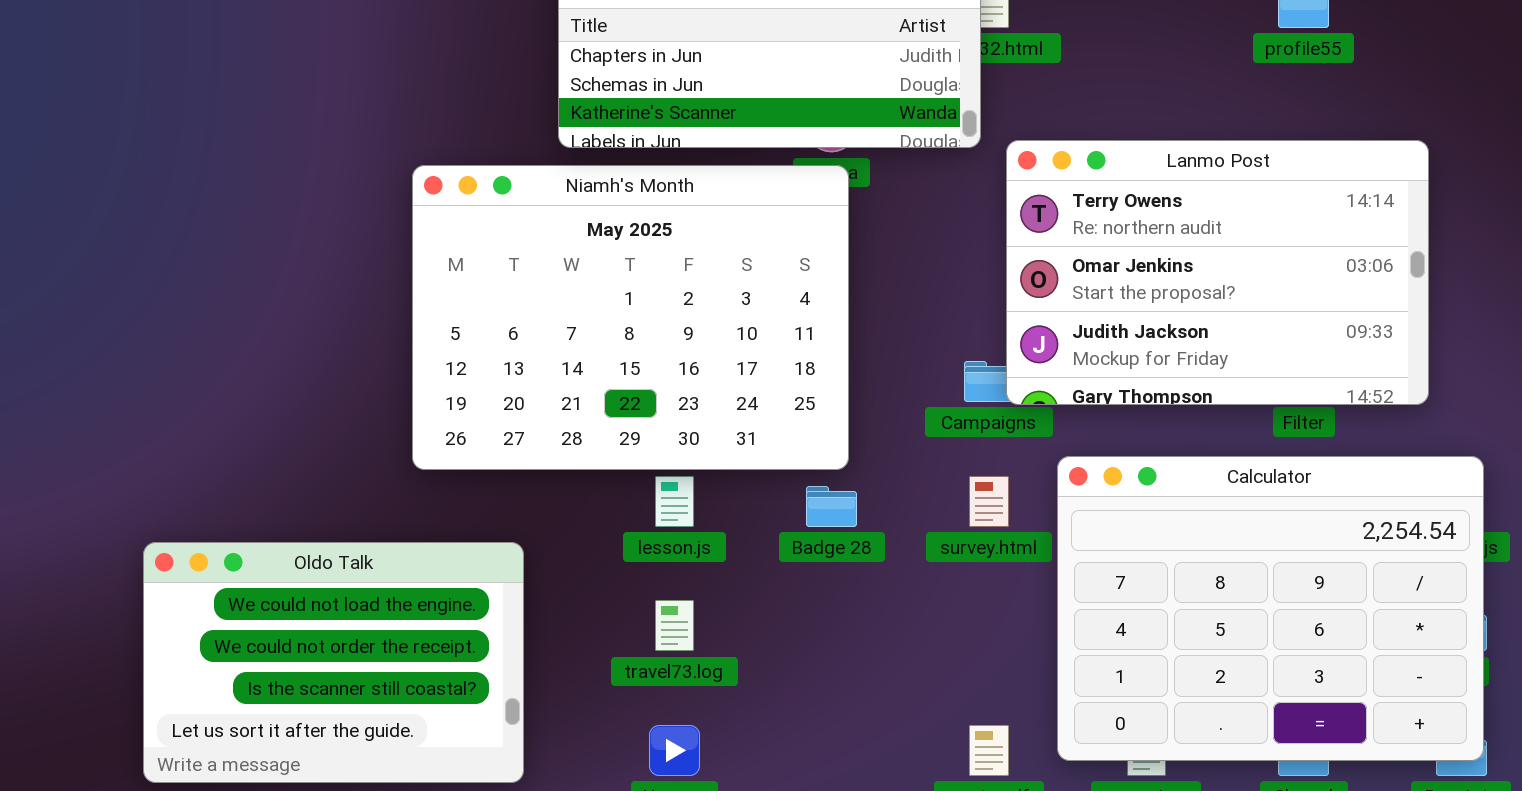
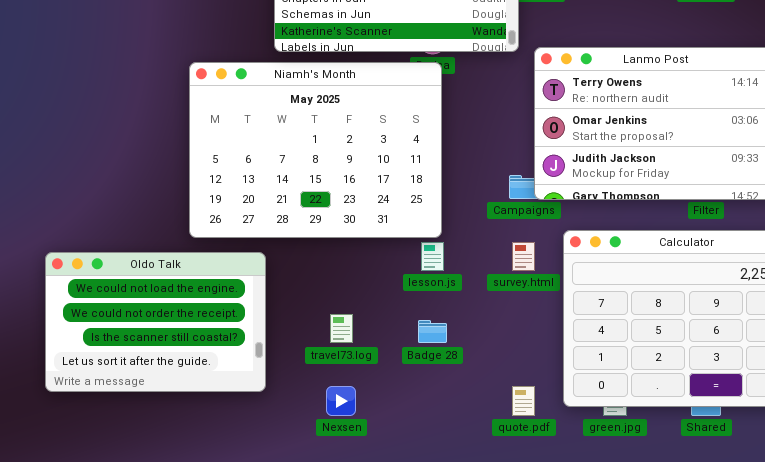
lesson.js: [655,476,694,527] -> [421,242,444,271], moved
Badge 28: [806,486,857,527] -> [418,320,447,343], moved
Oldo Talk: [143,542,524,783] -> [45,252,266,392], moved

